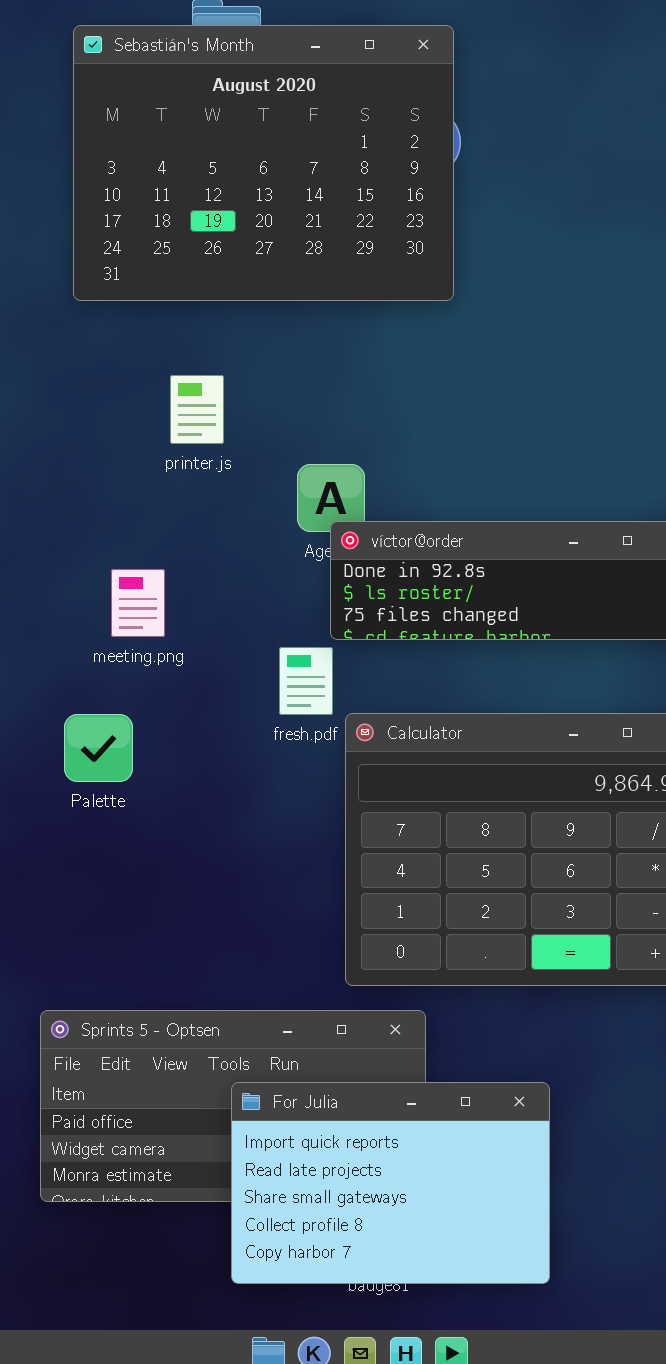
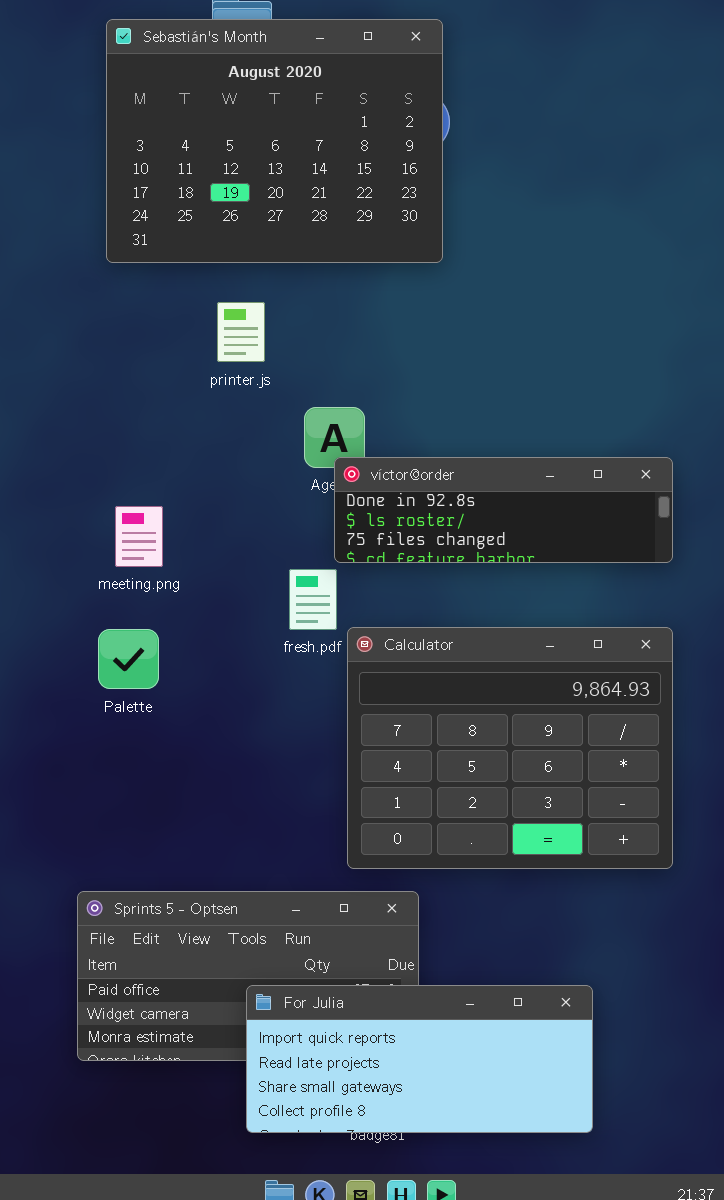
printer.js: [170,375,224,444] -> [217,302,265,362], moved
meeting.png: [111,569,165,637] -> [115,506,163,567], moved
For Julia: [231,1082,550,1284] -> [246,985,593,1133], resized

